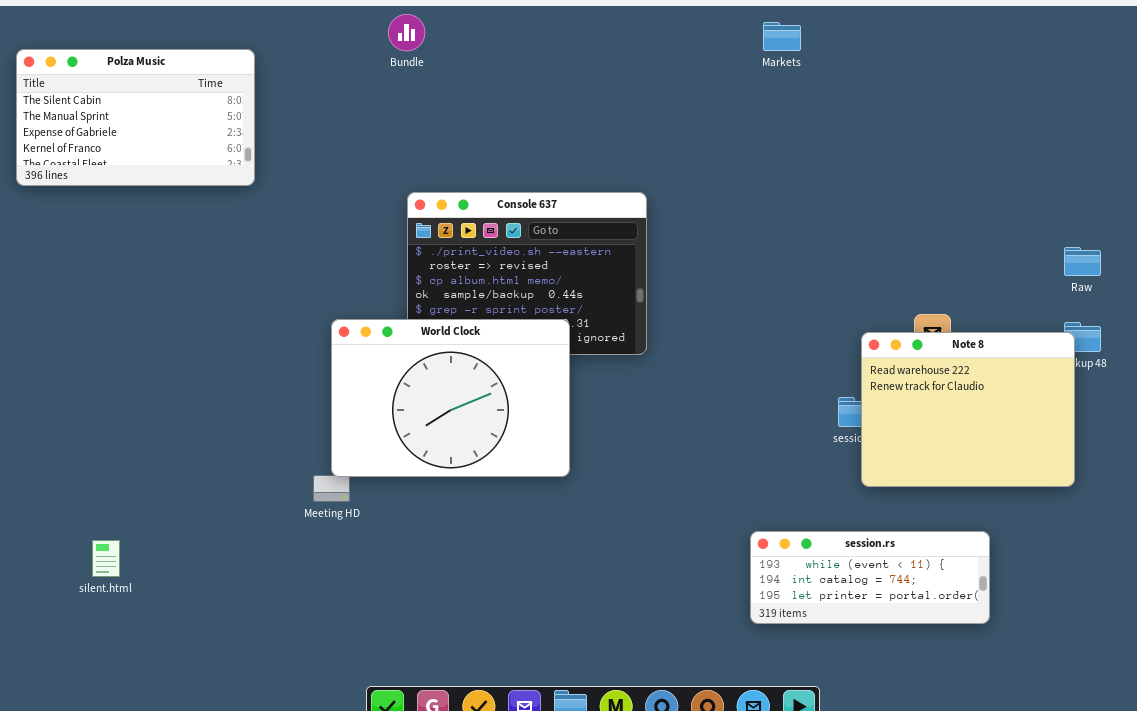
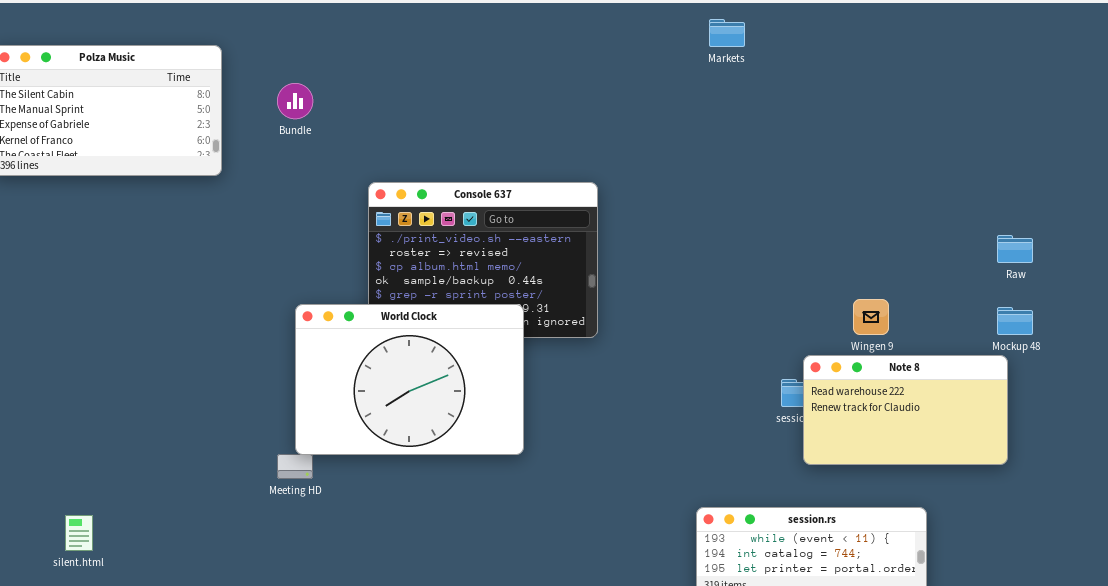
Bundle: [388,14,425,51] -> [277,83,313,119], moved
Note 8: [861,332,1075,487] -> [803,355,1008,465], resized

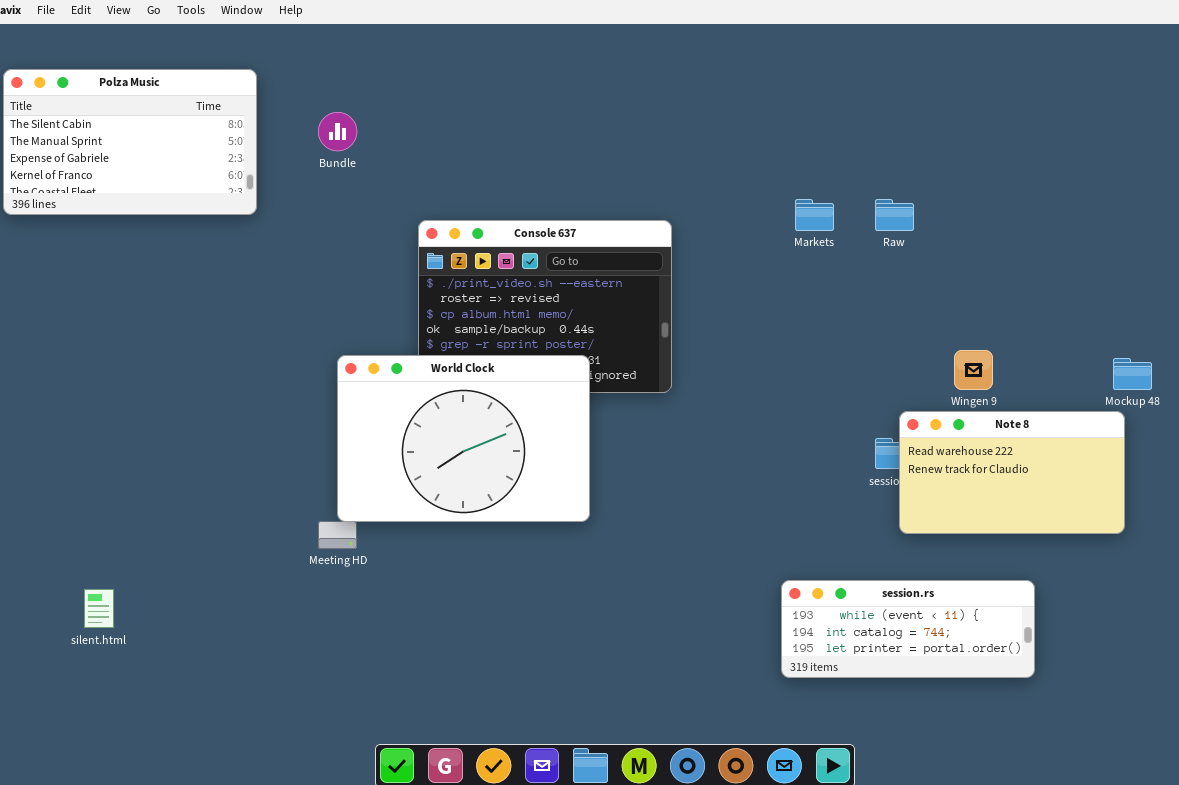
Markets: [709,19,745,47] -> [795,199,834,231], moved
Raw: [997,235,1033,263] -> [875,199,914,231], moved

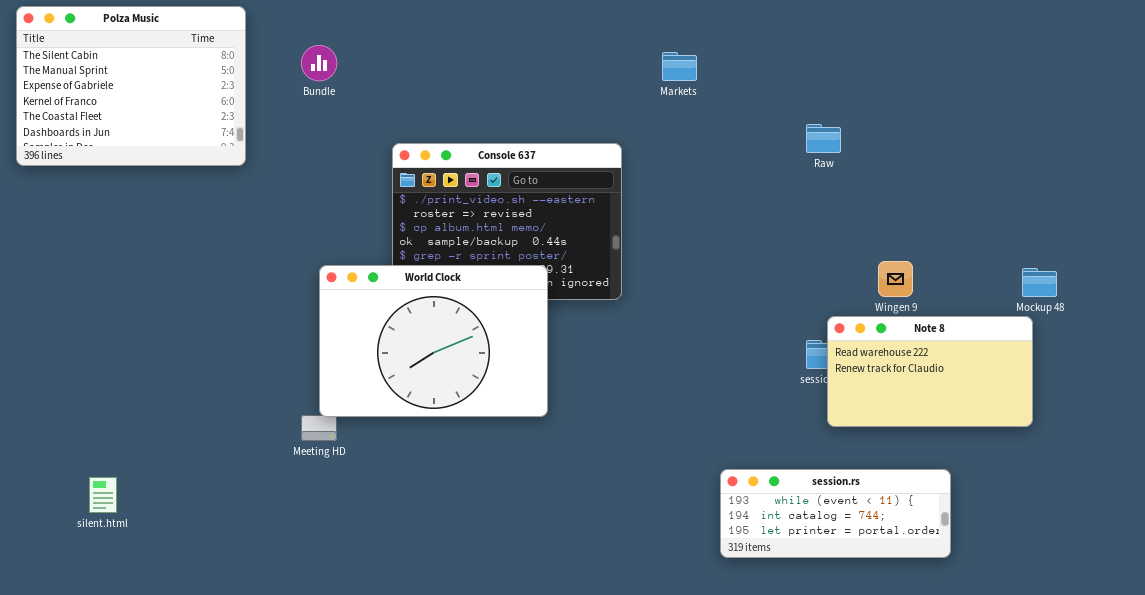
Polza Music: [3,69,257,215] -> [16,6,246,166], resized
Markets: [795,199,834,231] -> [662,52,697,81], moved

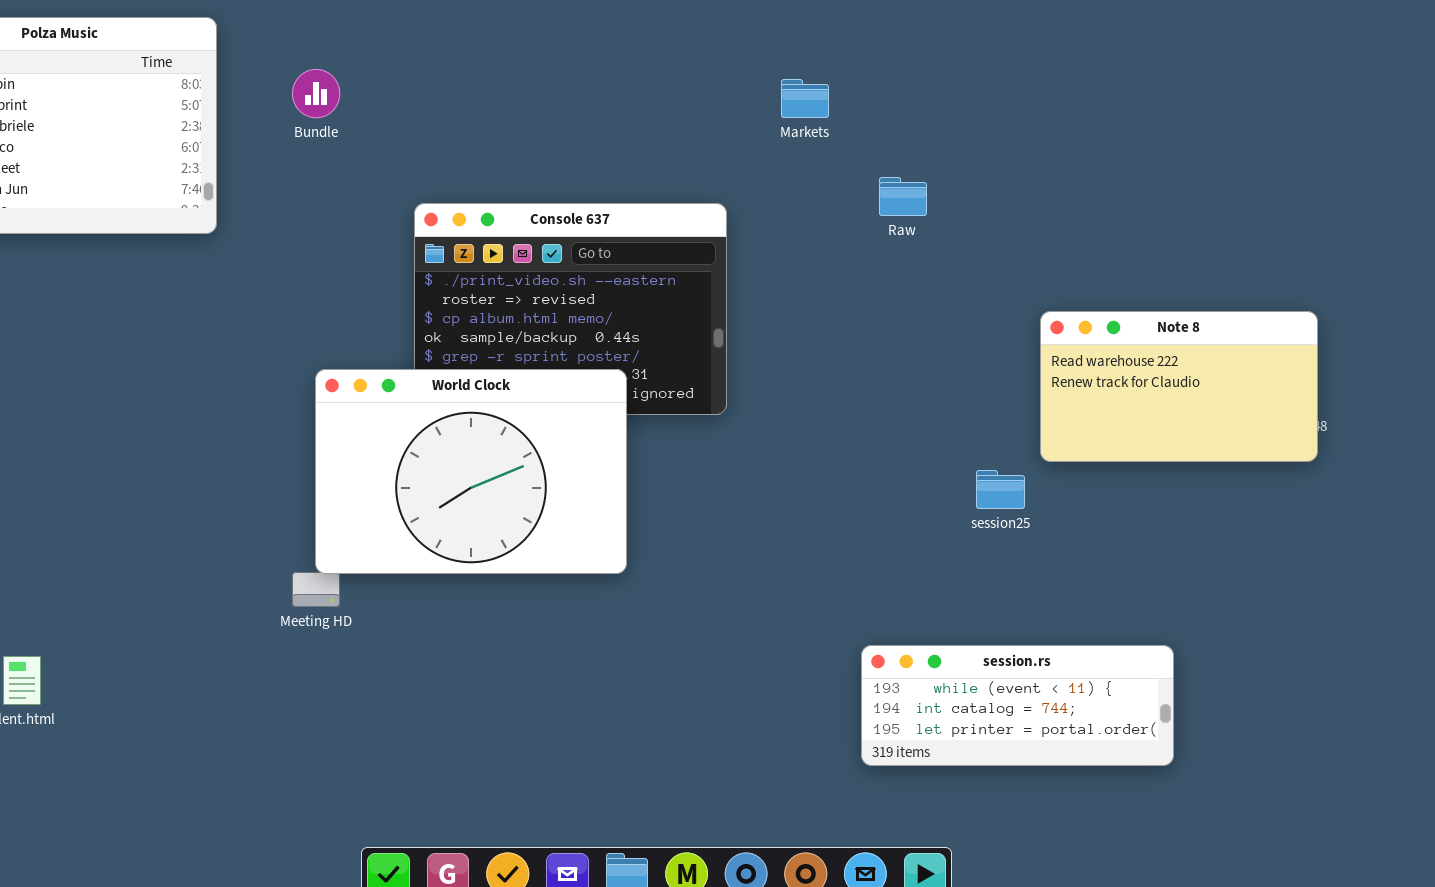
Raw: [806,124,841,153] -> [879,177,927,216], moved
Note 8: [827,316,1033,427] -> [1040,311,1318,462], moved

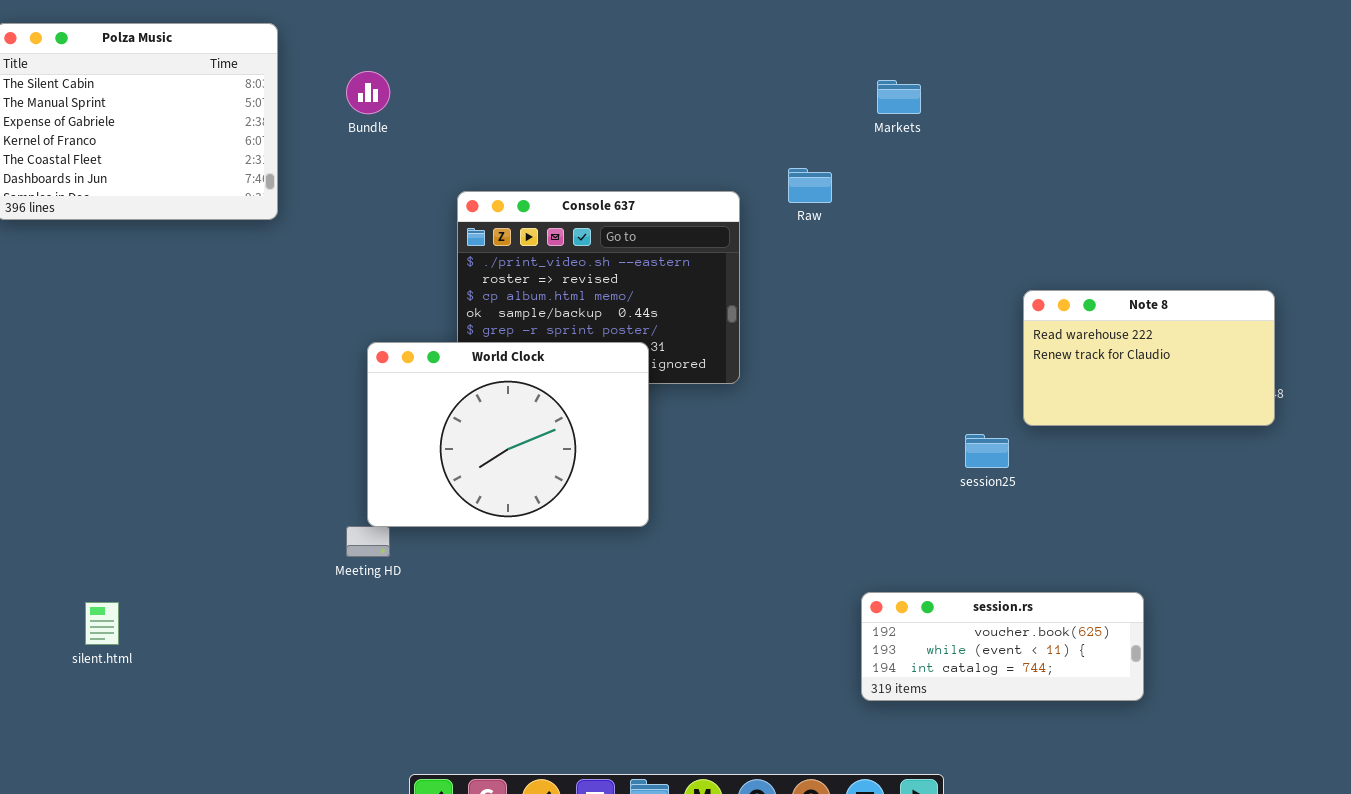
Markets: [781,79,829,118] -> [877,80,921,114], moved
Raw: [879,177,927,216] -> [788,168,832,203], moved
session.rs: [861,645,1174,766] -> [861,592,1144,701], scrolled up 1 row

